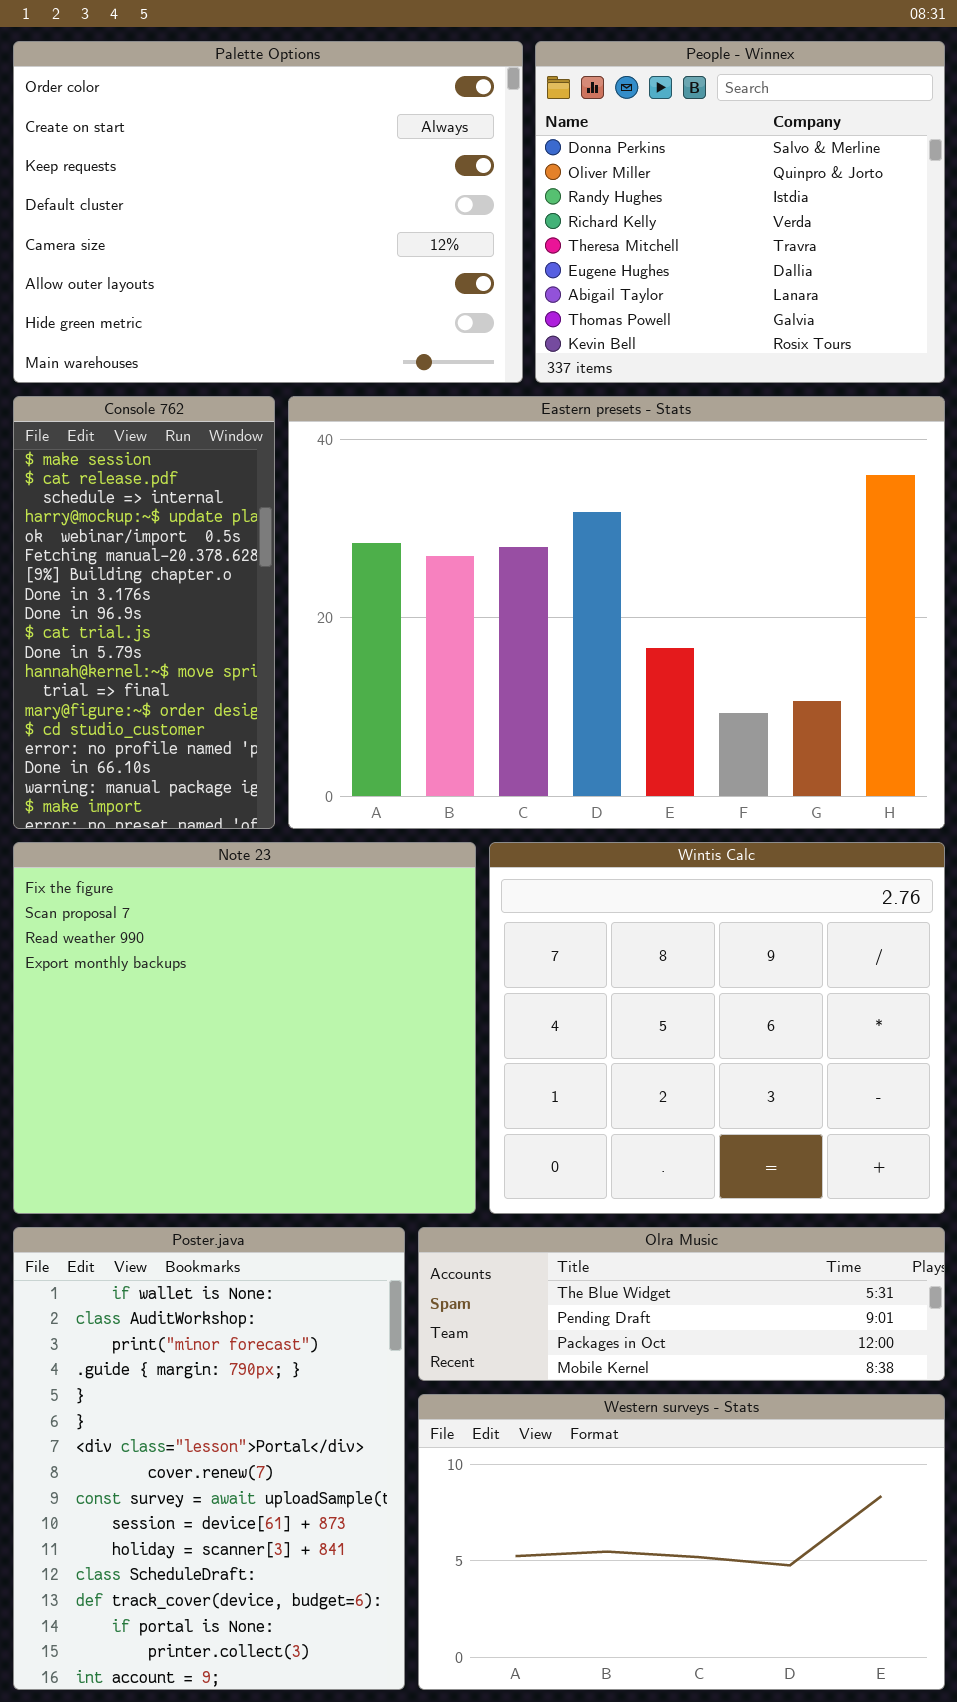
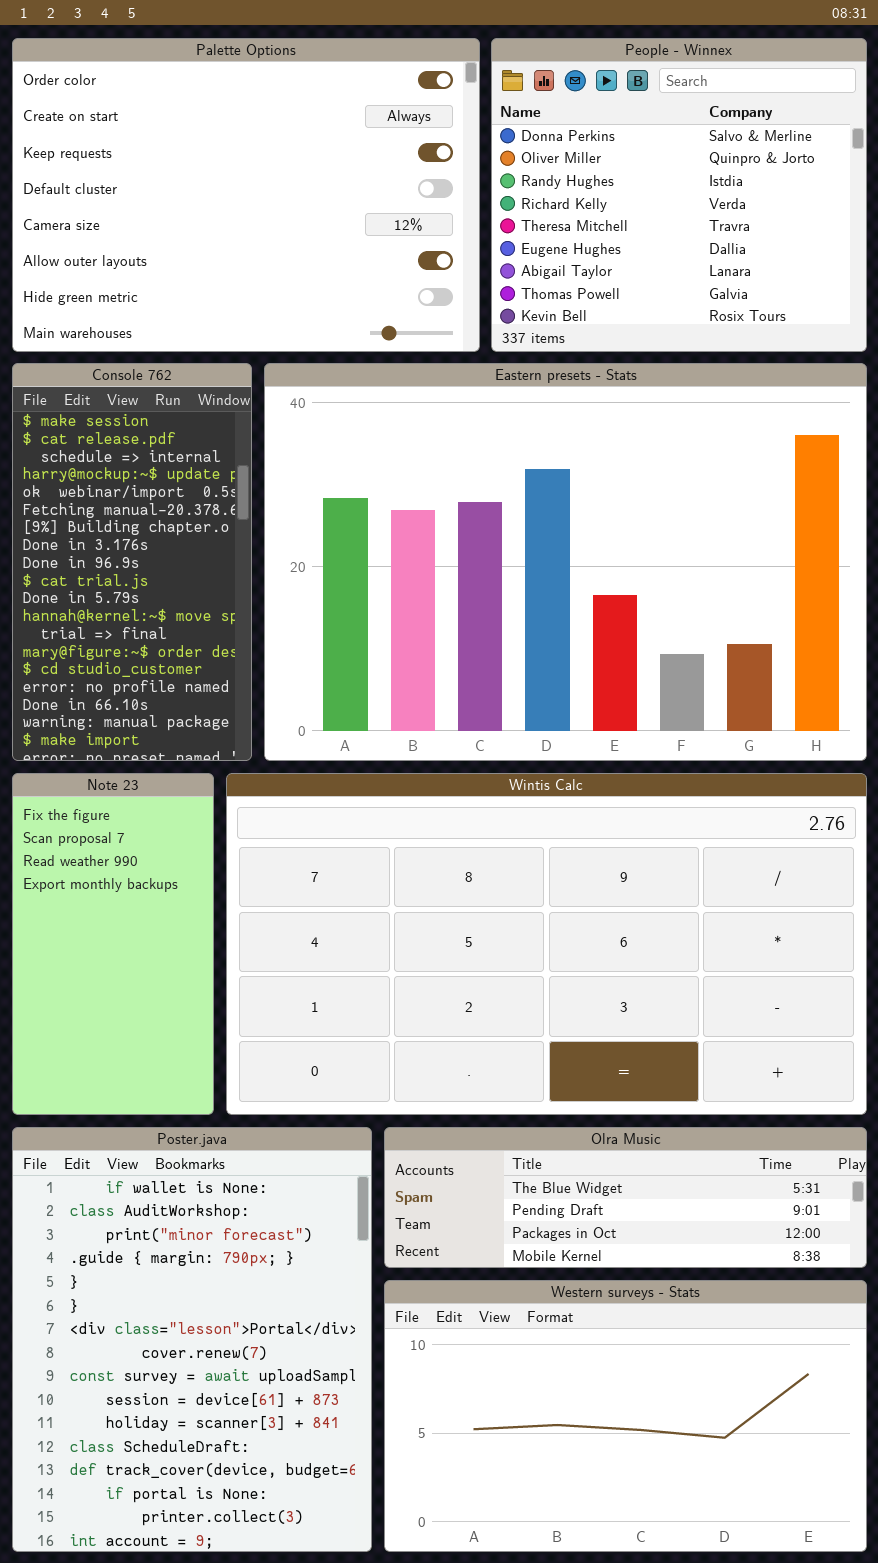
Note 23: [13,842,476,1214] -> [12,773,214,1115], resized
Wintis Calc: [489,842,945,1214] -> [226,773,867,1115], resized

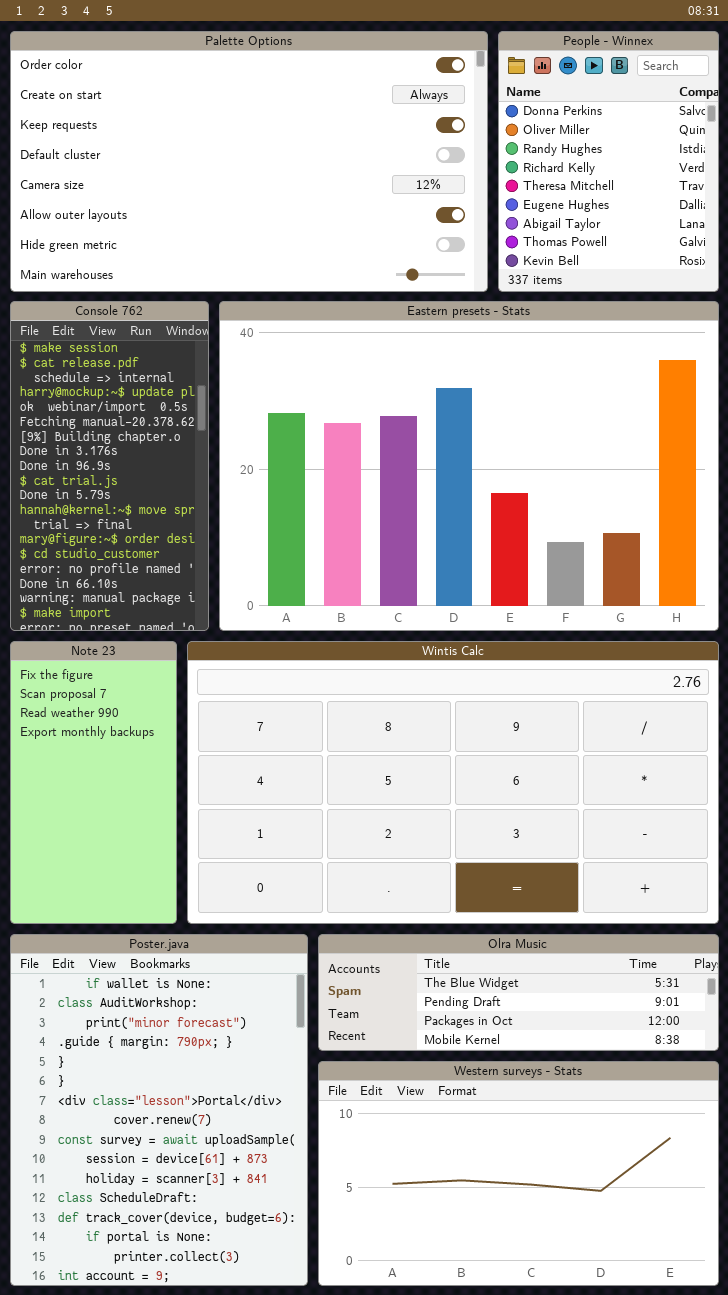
Palette Options: [12,38,480,352] -> [10,31,488,292], resized
People - Winnex: [491,38,867,352] -> [498,31,719,292], resized

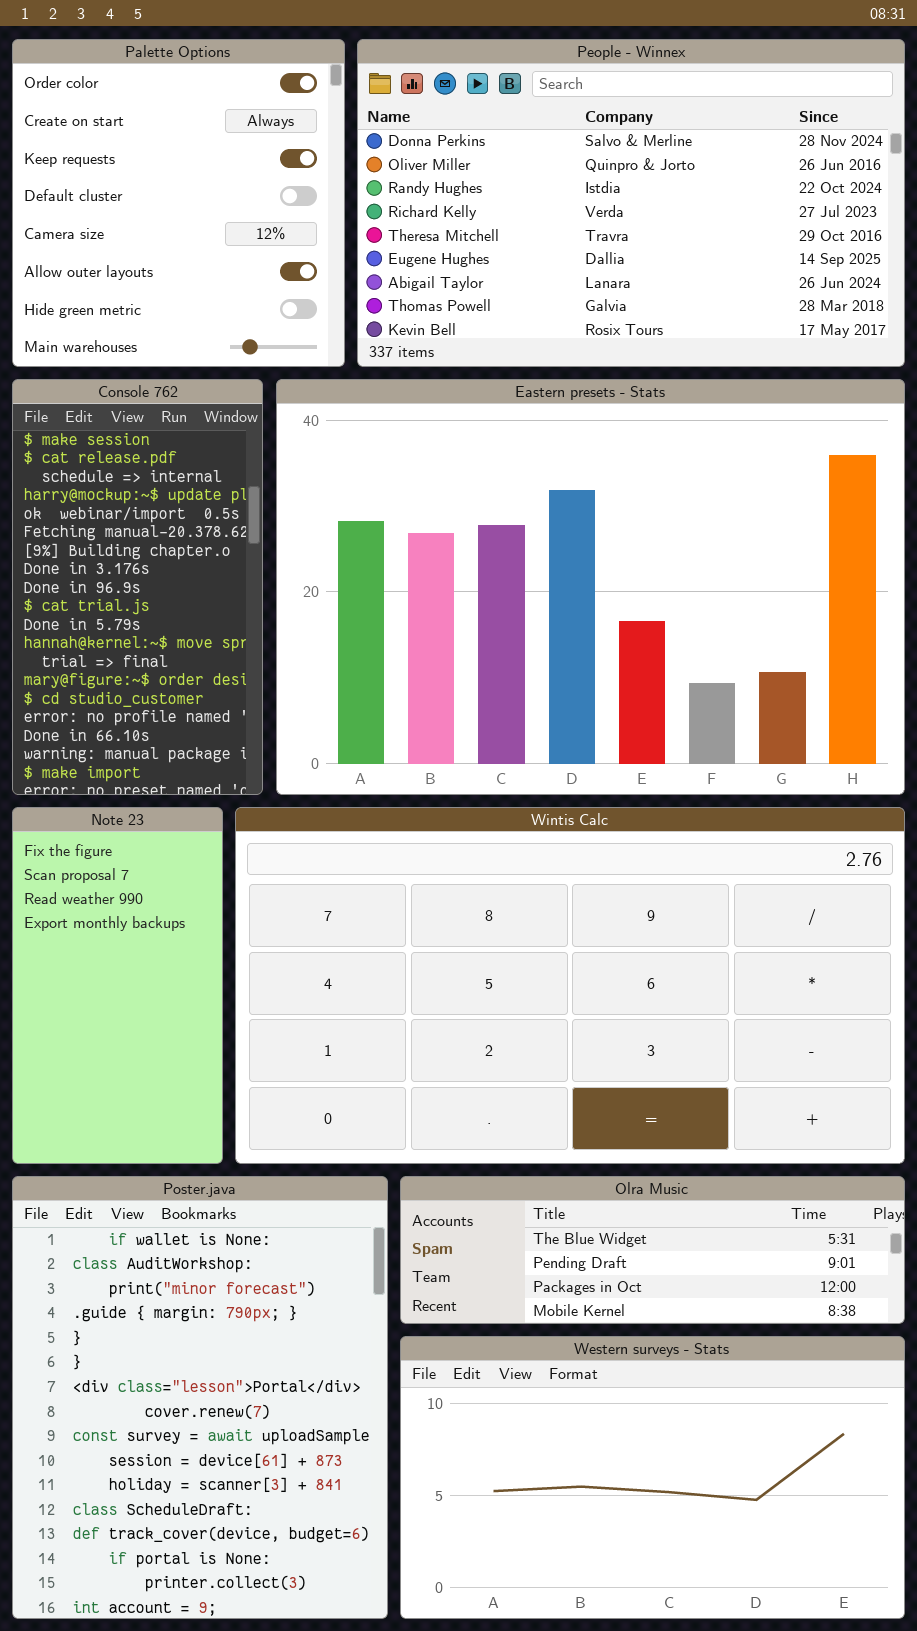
Palette Options: [10,31,488,292] -> [12,39,345,367], resized
People - Winnex: [498,31,719,292] -> [357,39,905,367], resized

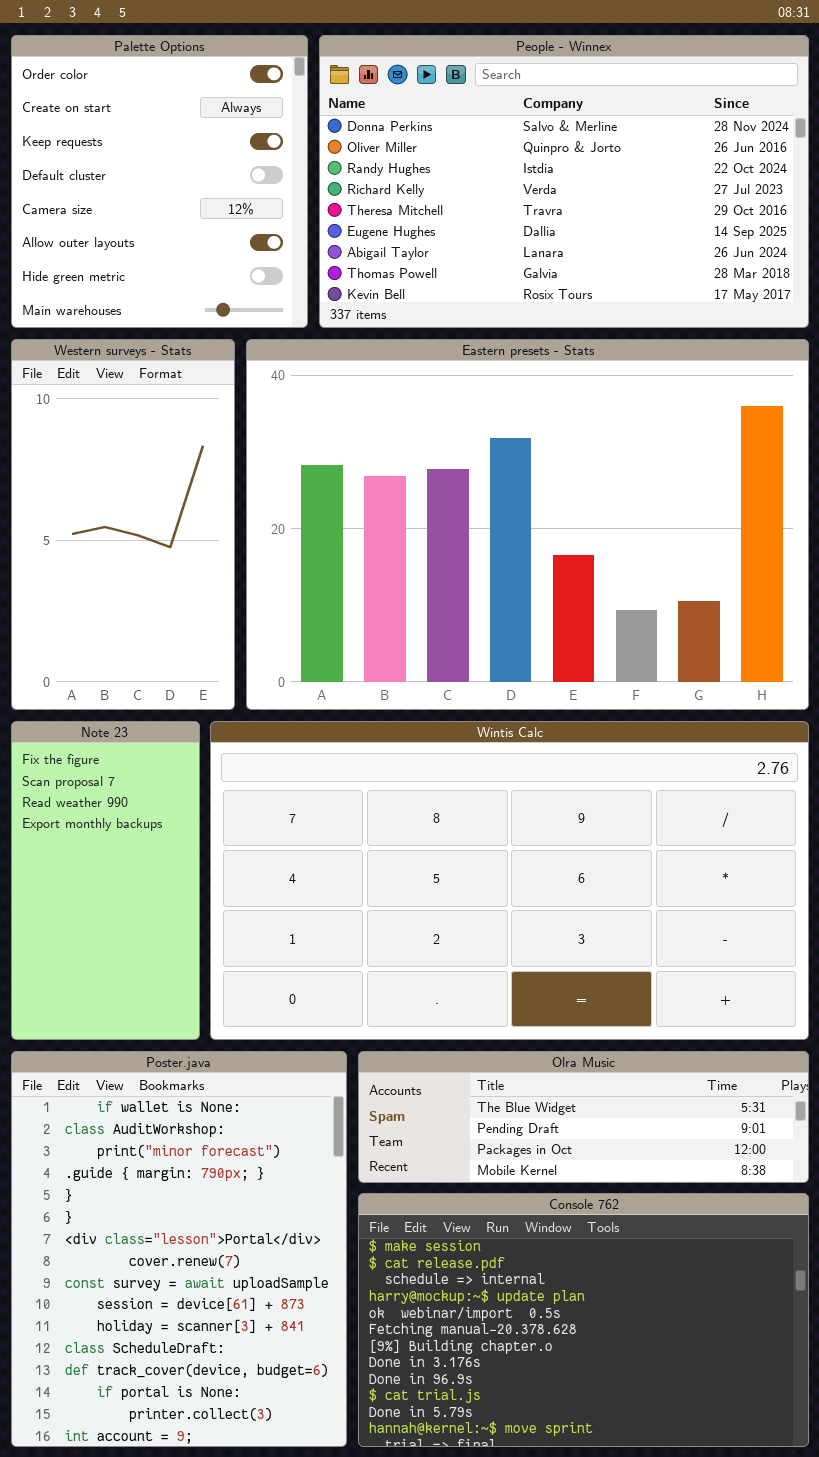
Console 762: [12,379,263,795] -> [358,1193,809,1447], moved, resized
Western surveys - Stats: [400,1336,905,1619] -> [11,339,235,710], moved, resized

